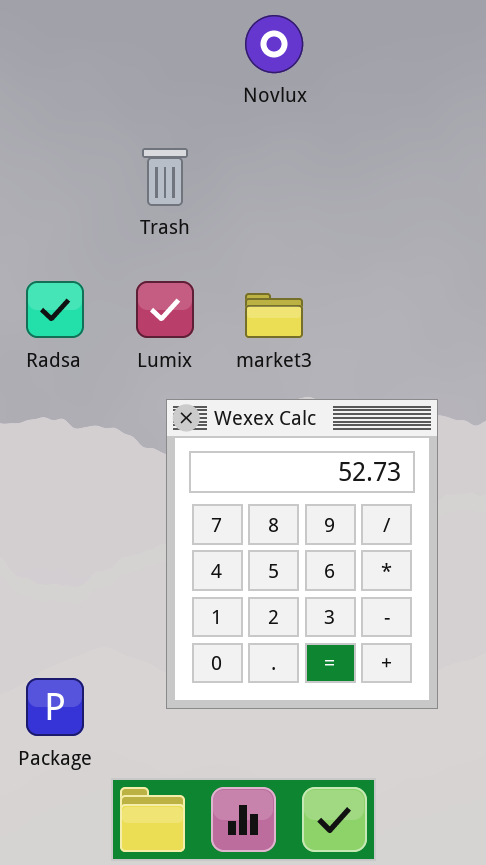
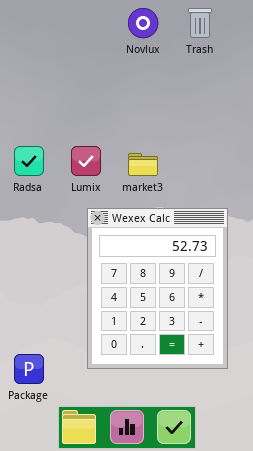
Trash: [142,148,188,206] -> [188,8,212,38], moved

